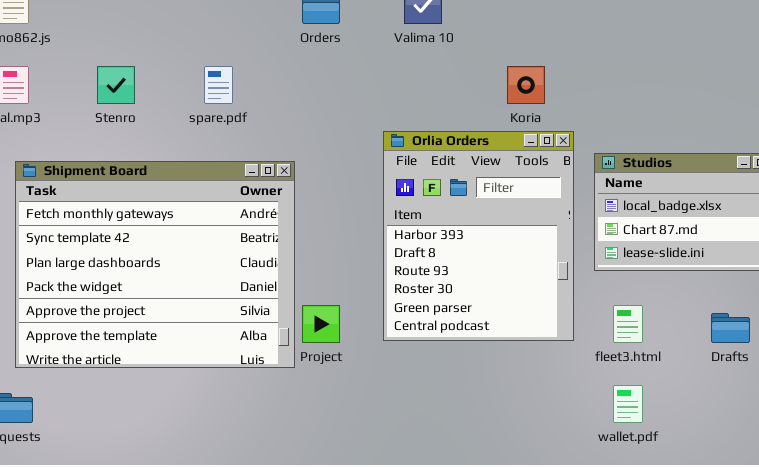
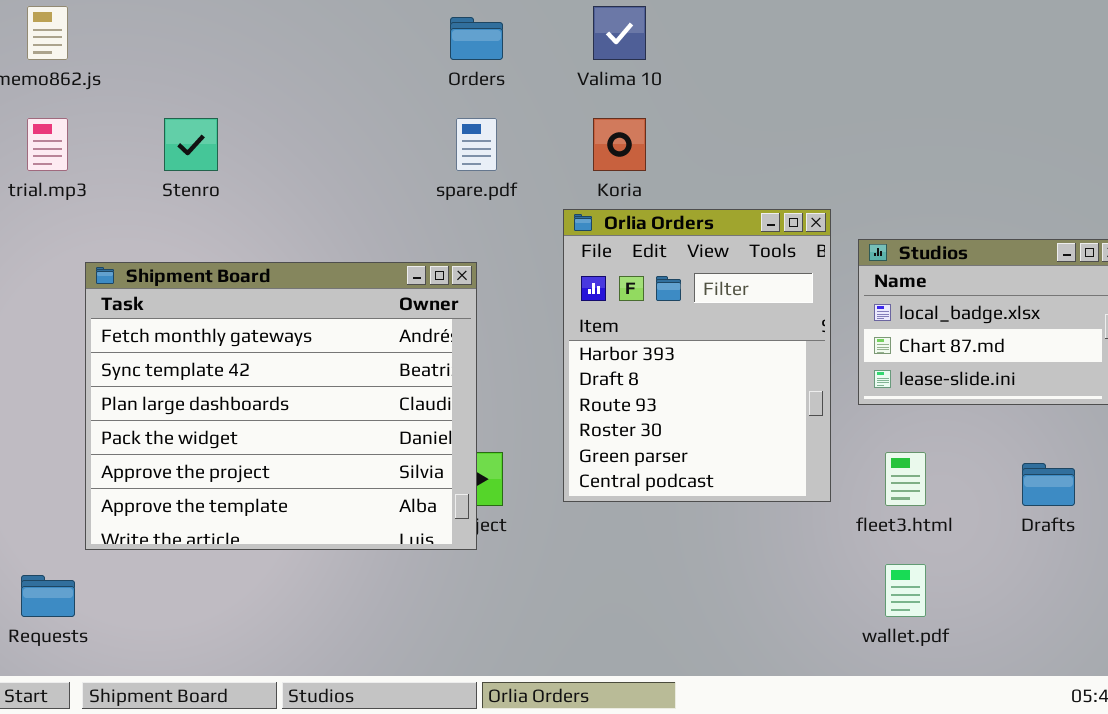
spare.pdf: [204,66,233,104] -> [456,118,497,171], moved
Koria: [507,66,545,104] -> [593,118,646,171], moved
Shipment Board: [15,161,295,368] -> [85,262,477,550], moved

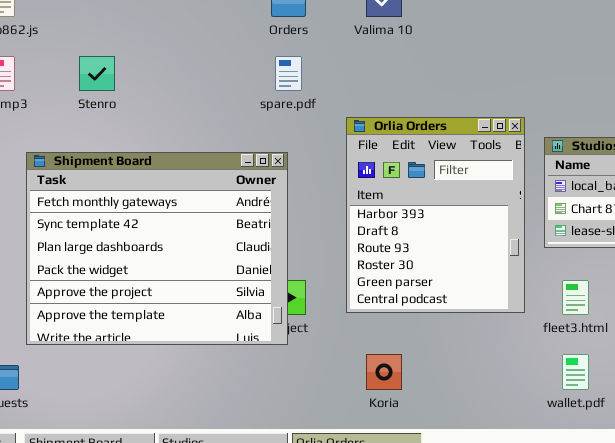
Koria: [593,118,646,171] -> [366,354,402,390], moved

